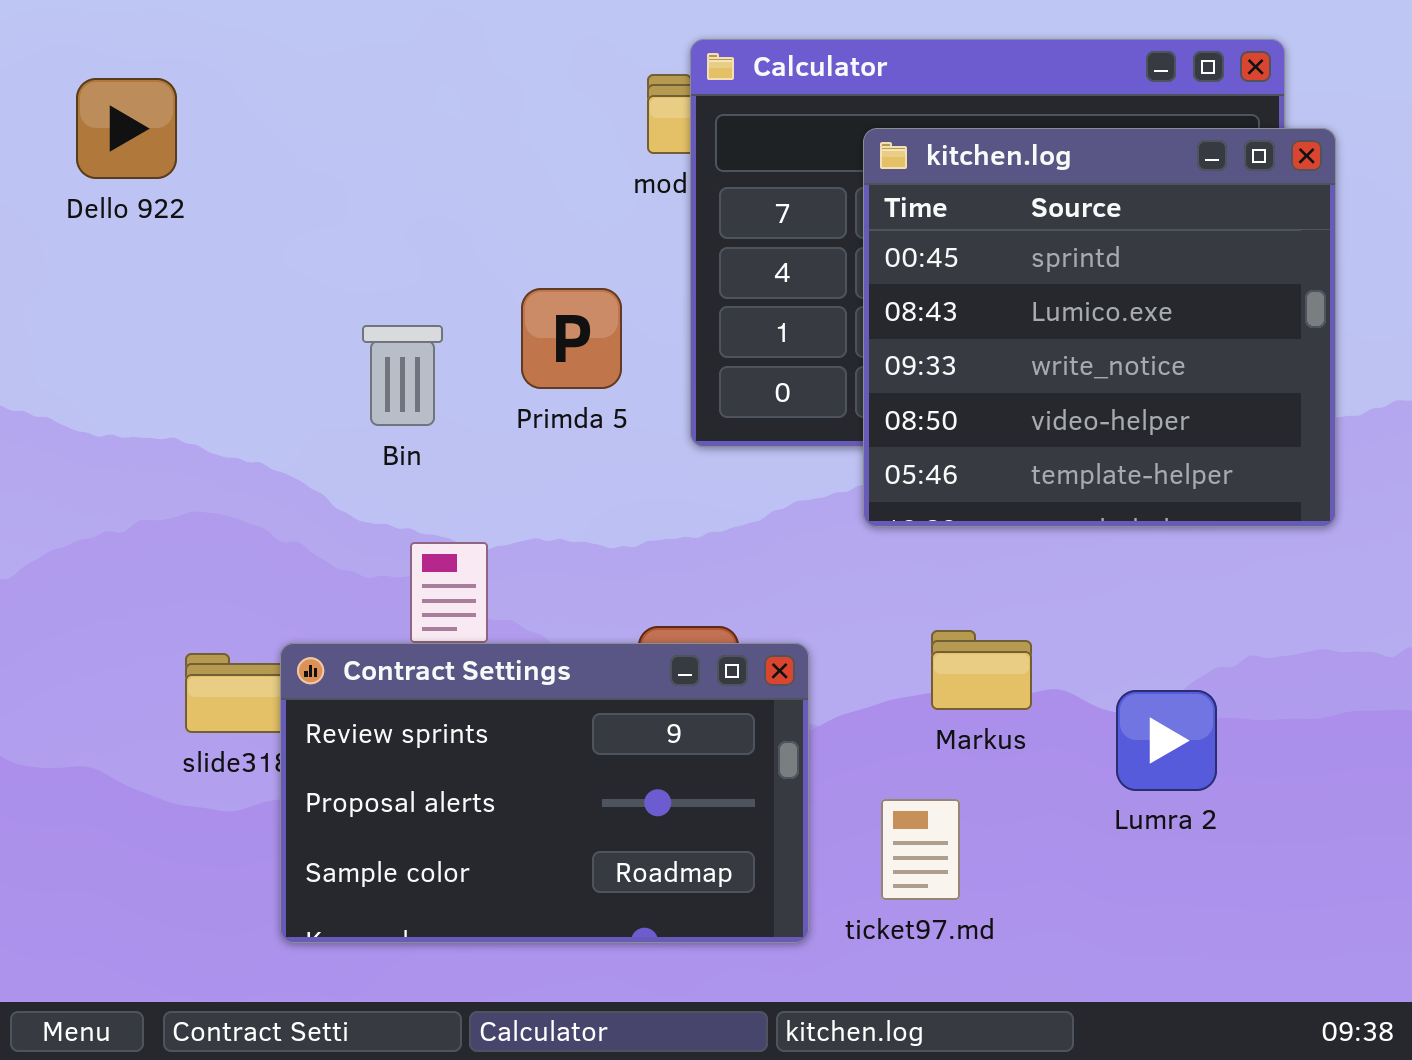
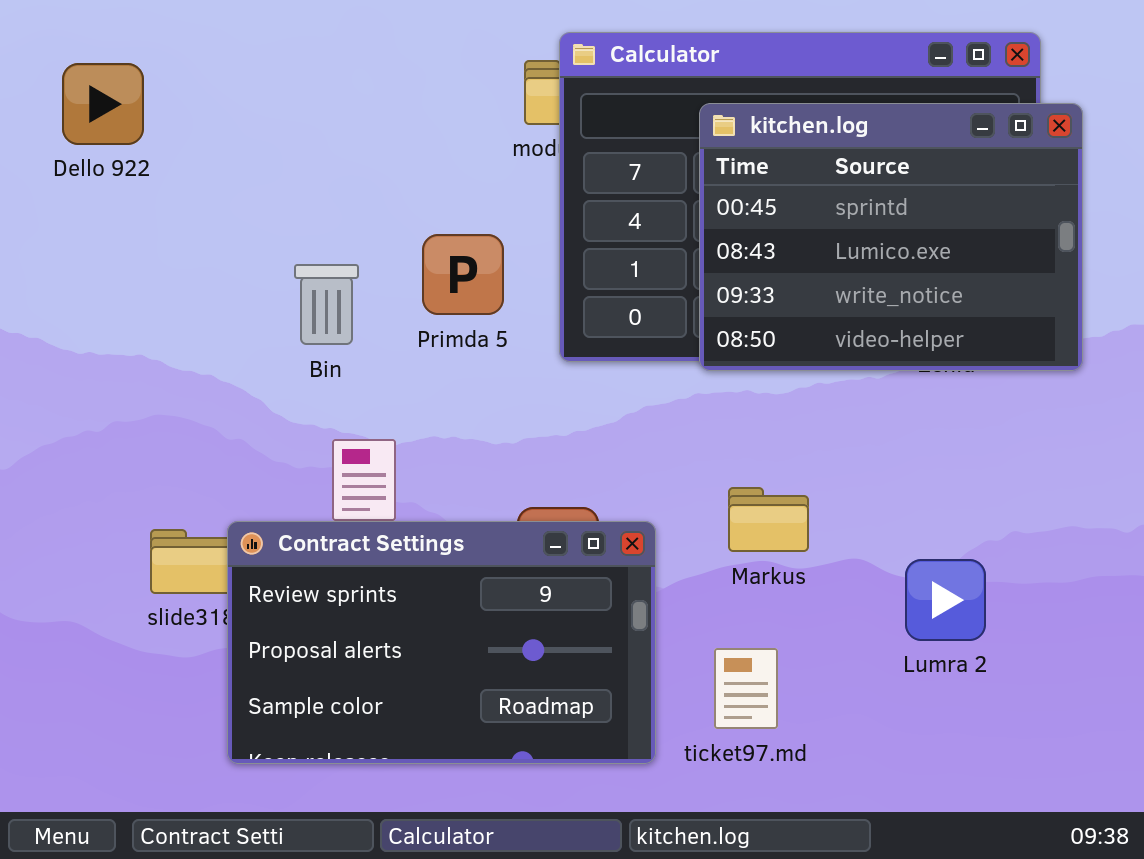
kitchen.log: [863,128,1336,527] -> [699,103,1083,371], resized
Markus: [931,630,1032,710] -> [728,487,809,552], moved

